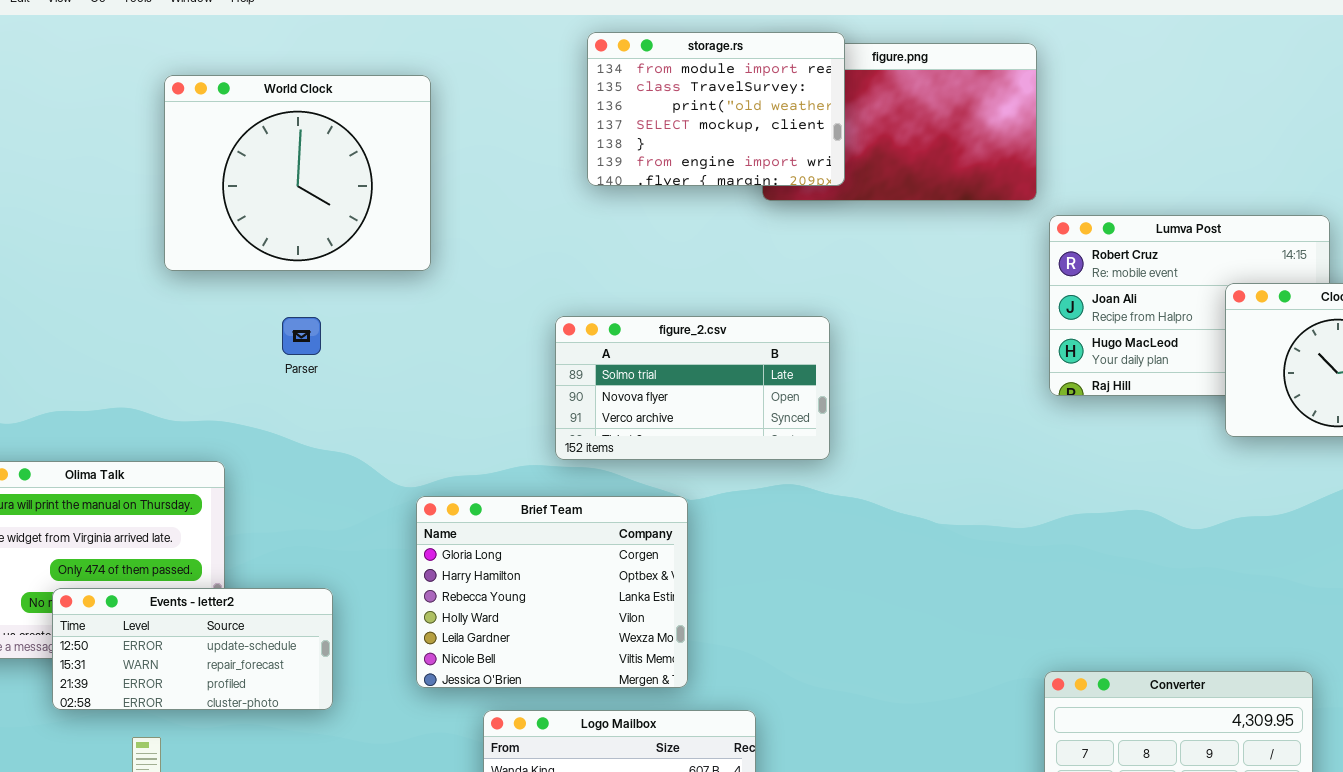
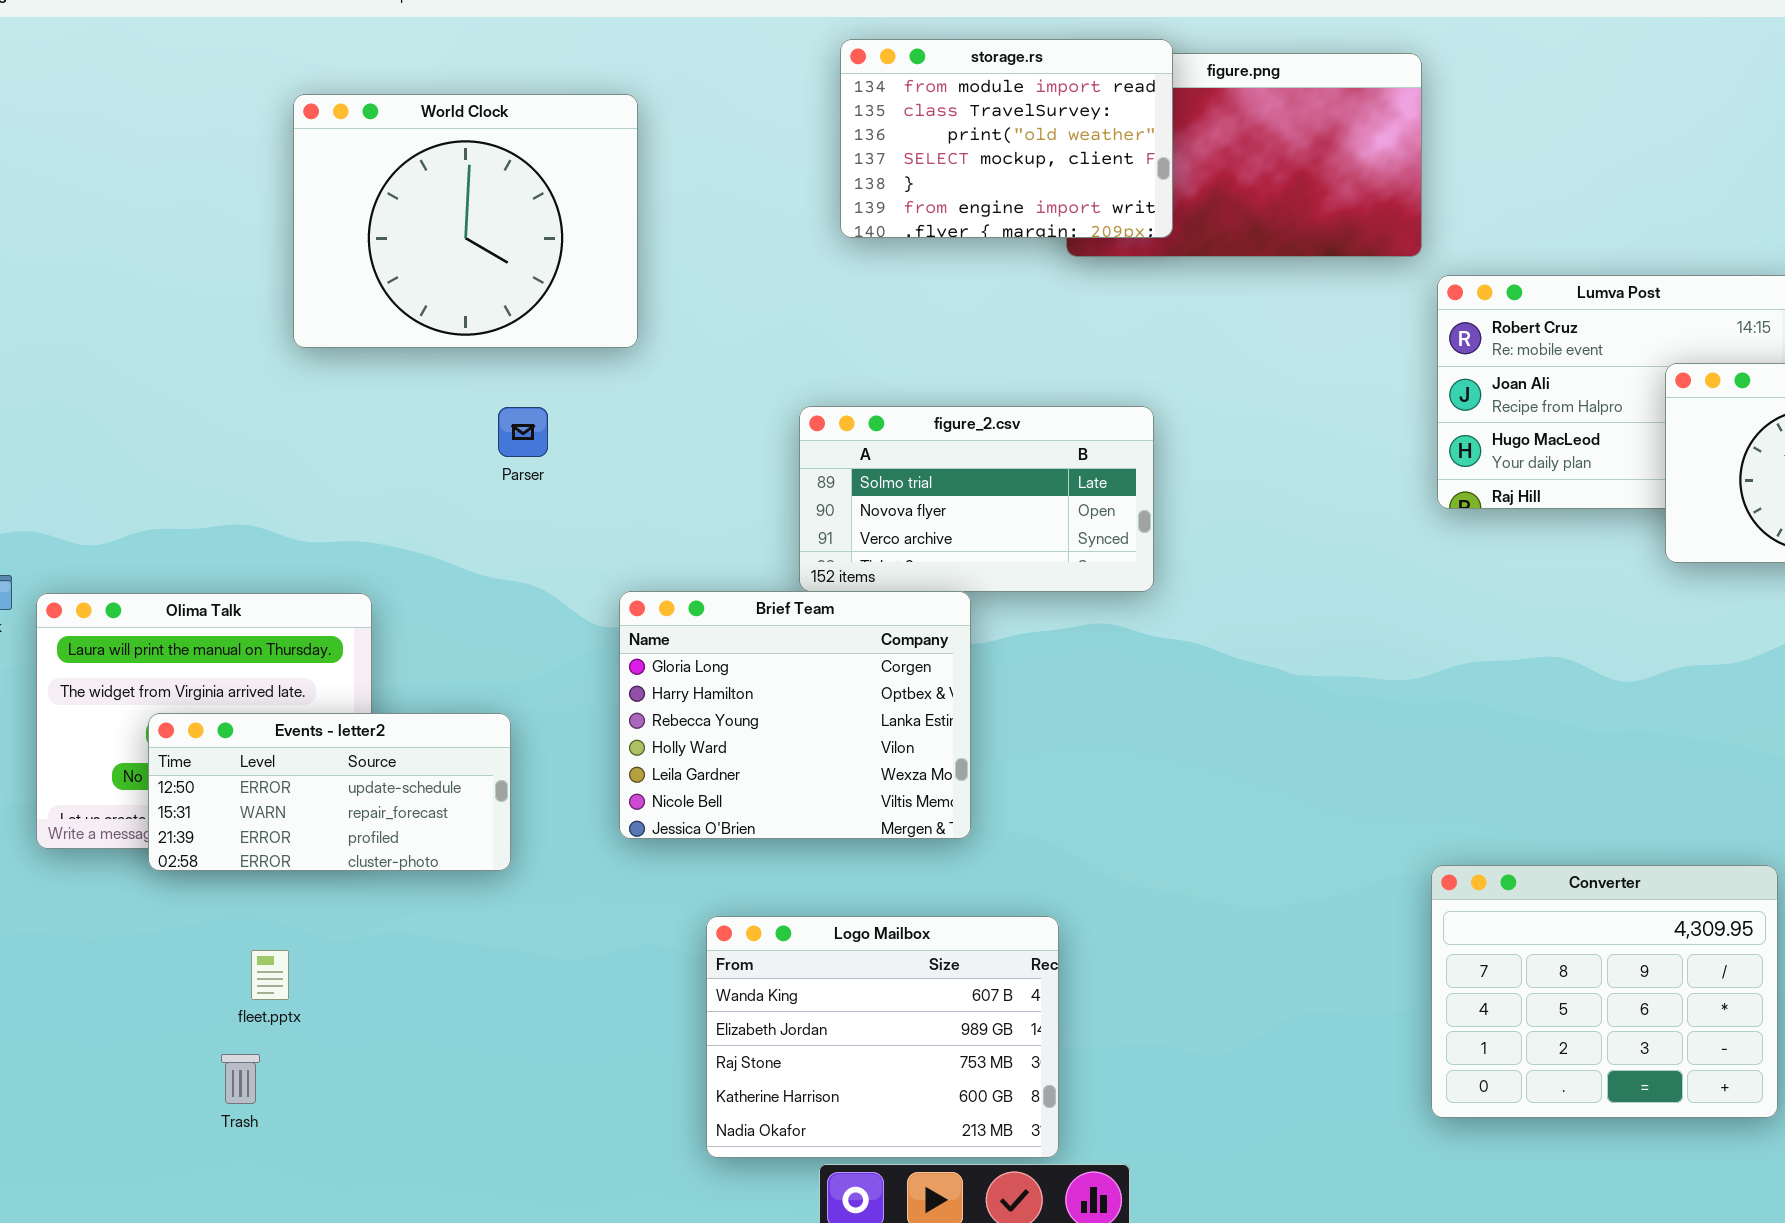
Parser: [282,317,321,355] -> [498,407,548,457], moved
Brief Team: [416,496,688,688] -> [619,591,971,839], moved
Events - letter2: [52,588,333,710] -> [148,713,511,871], moved

